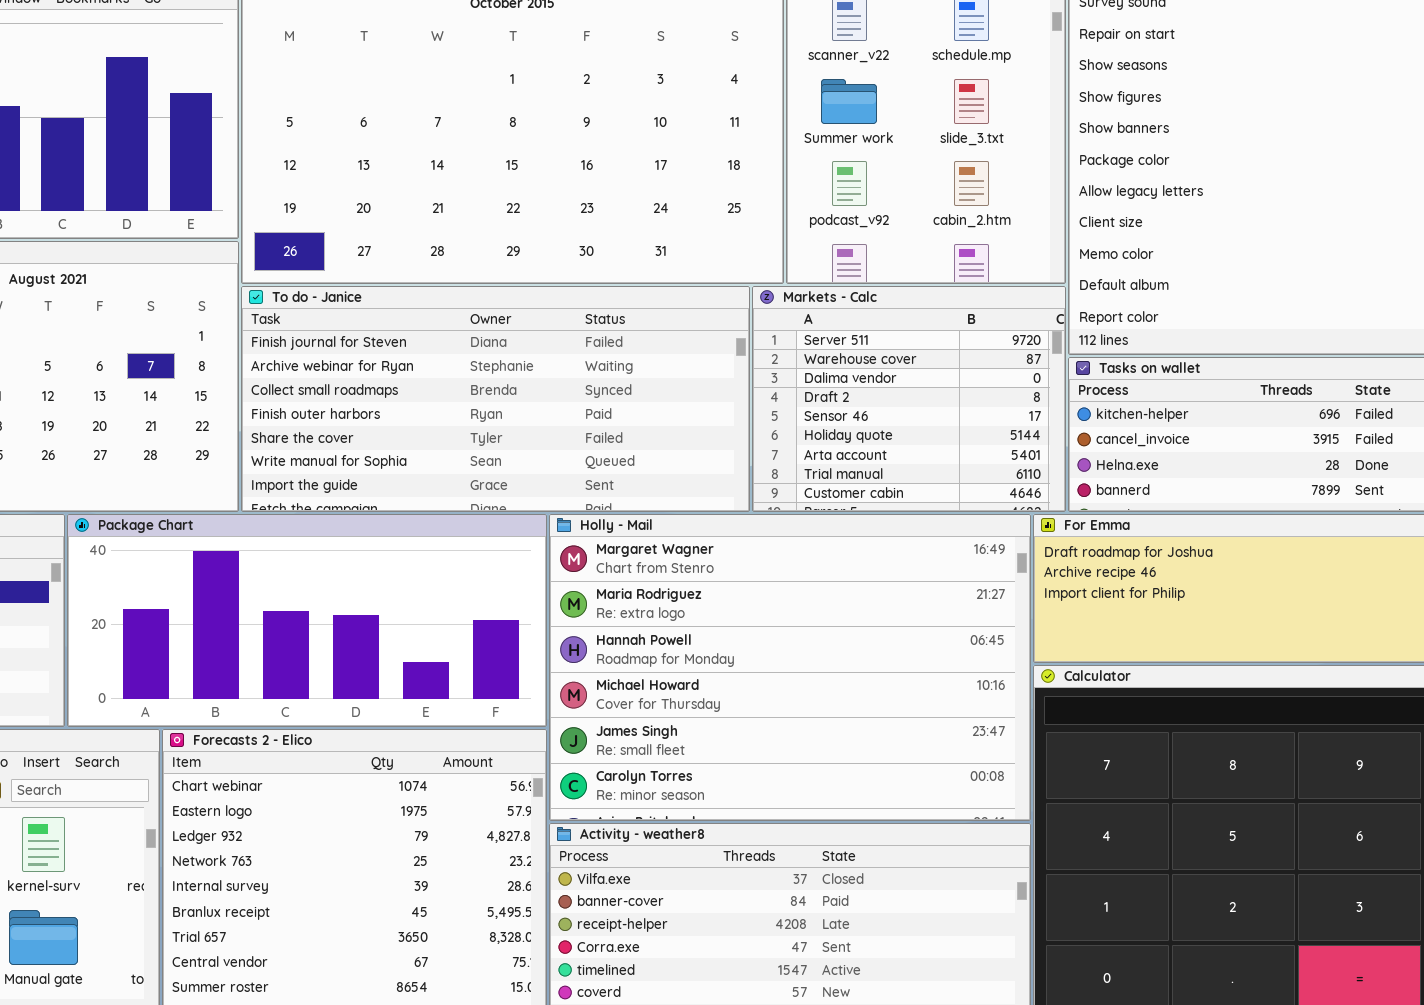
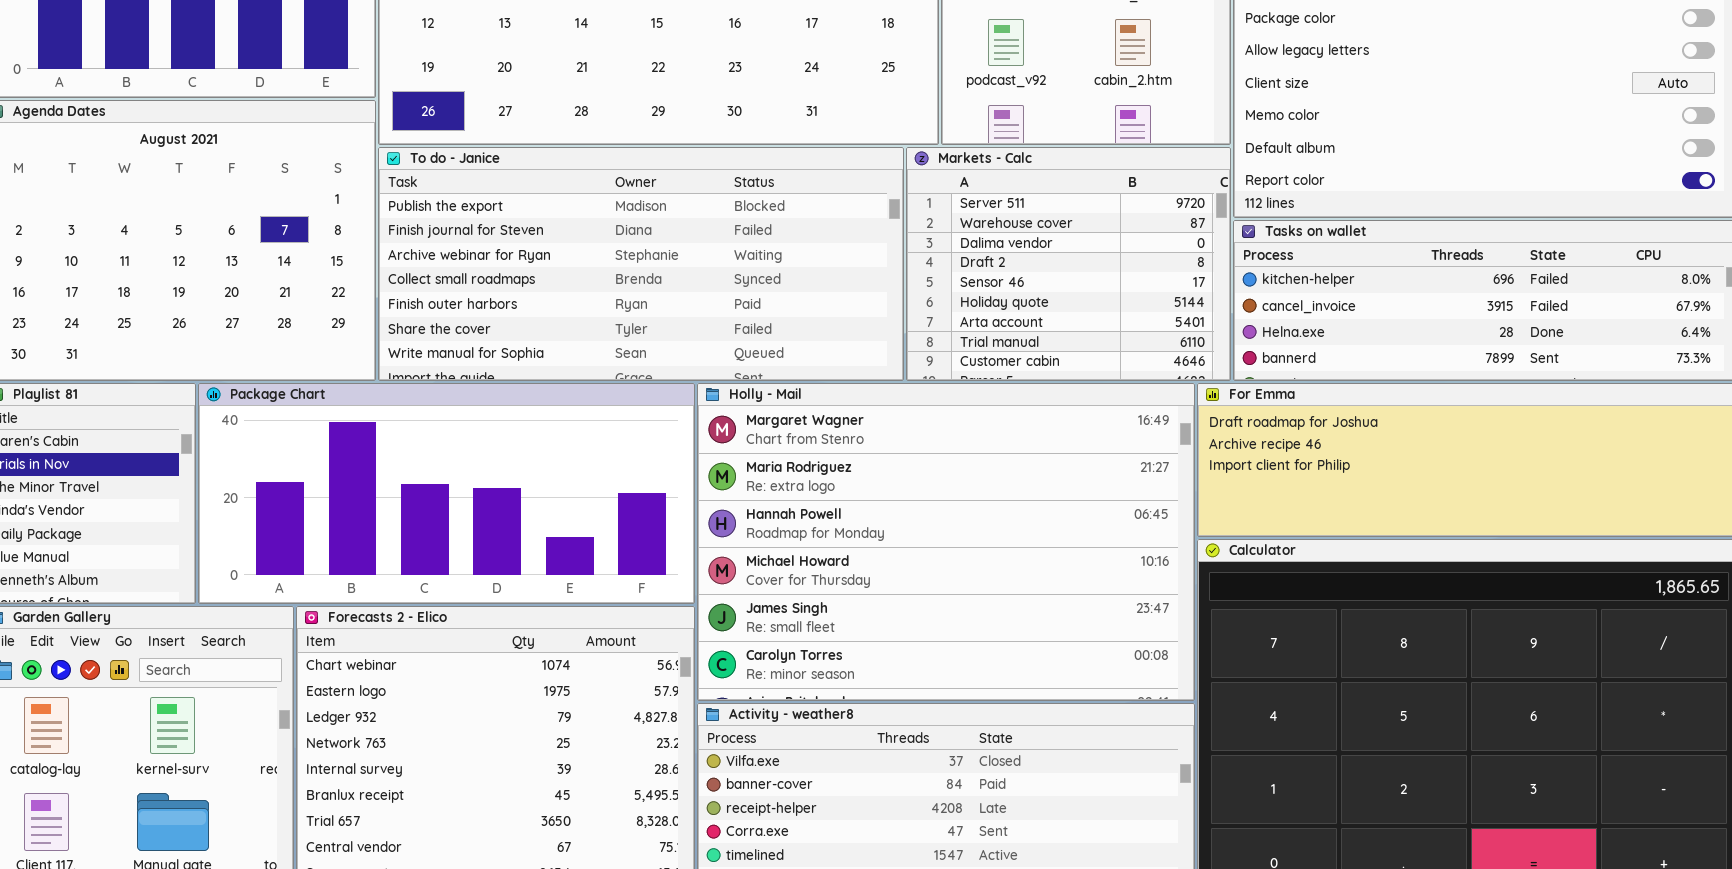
To do - Janice: [241,286,750,512] -> [378,147,904,381], scrolled up 1 row

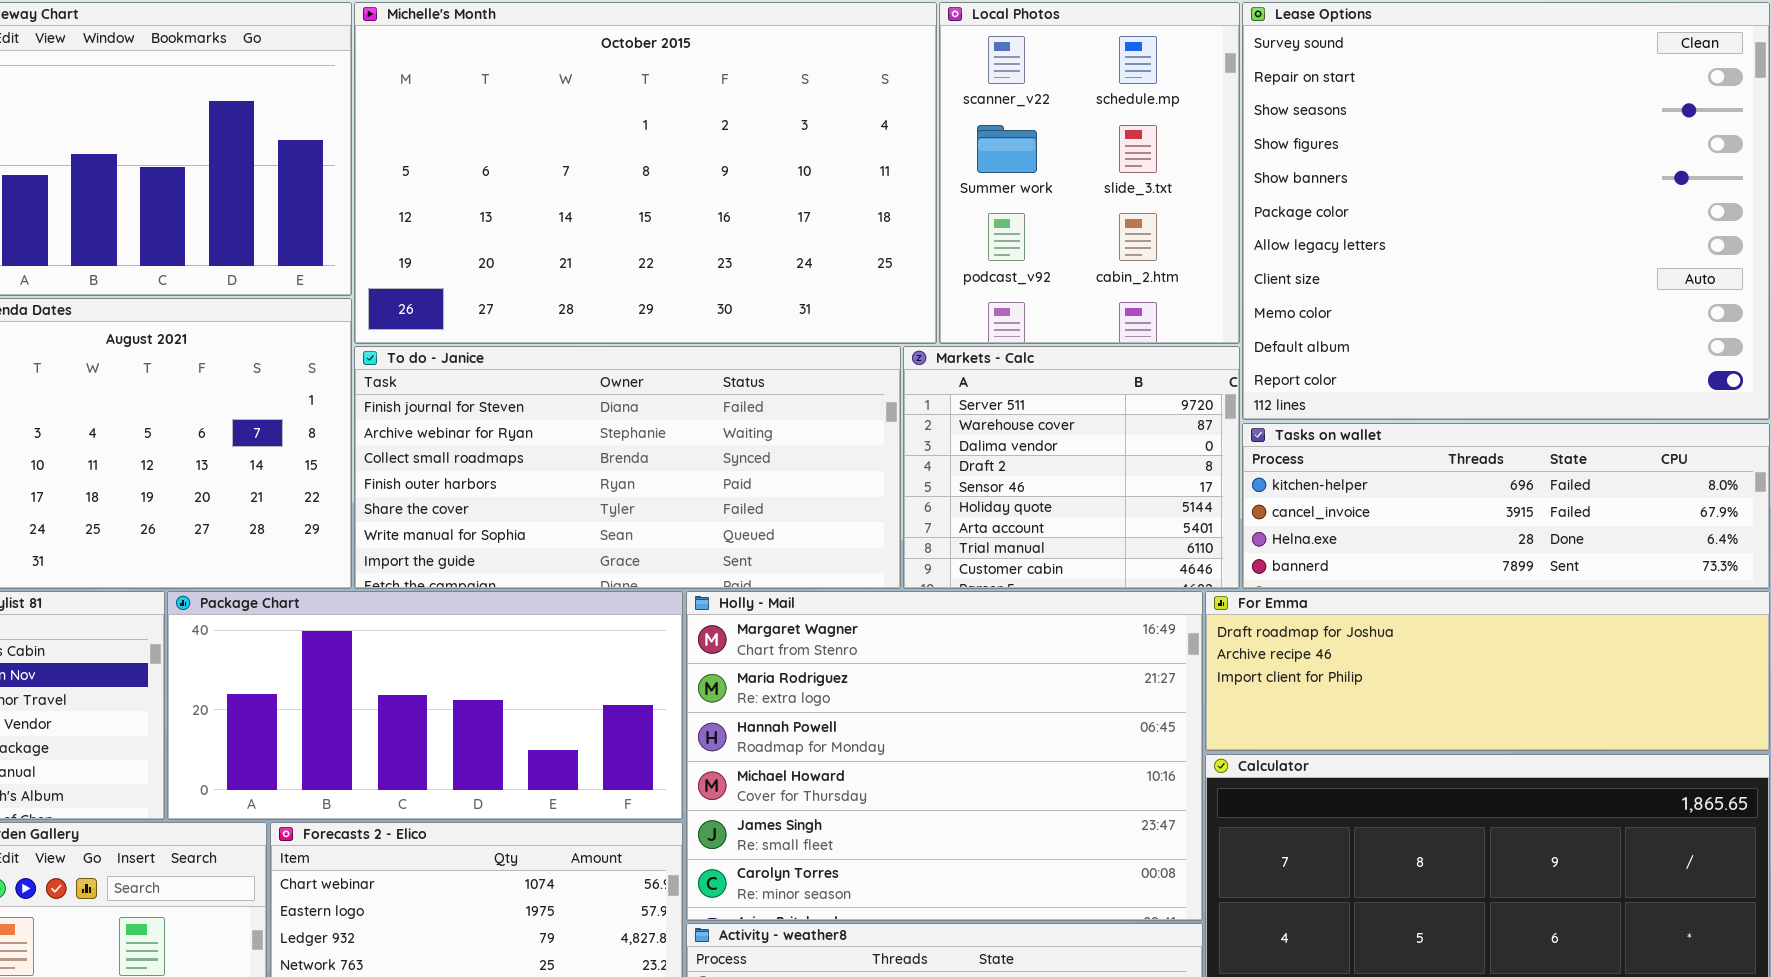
To do - Janice: [378,147,904,381] -> [354,346,901,589], scrolled down 1 row

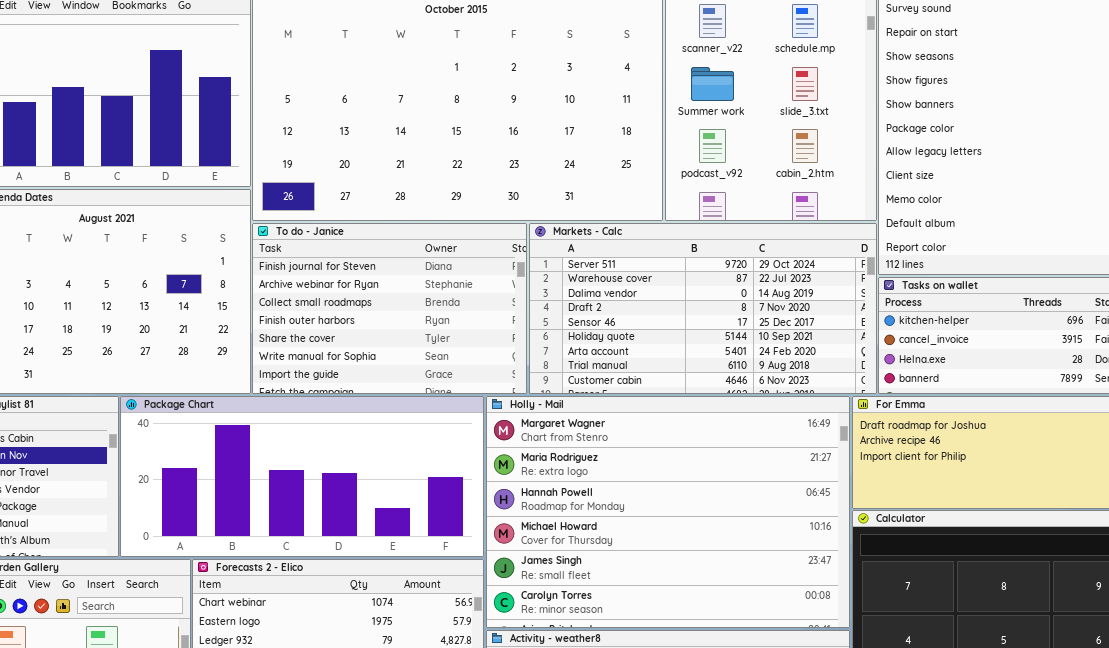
To do - Janice: [354,346,901,589] -> [252,223,527,394], resized
Markets - Calc: [903,346,1240,589] -> [529,223,877,394], resized

